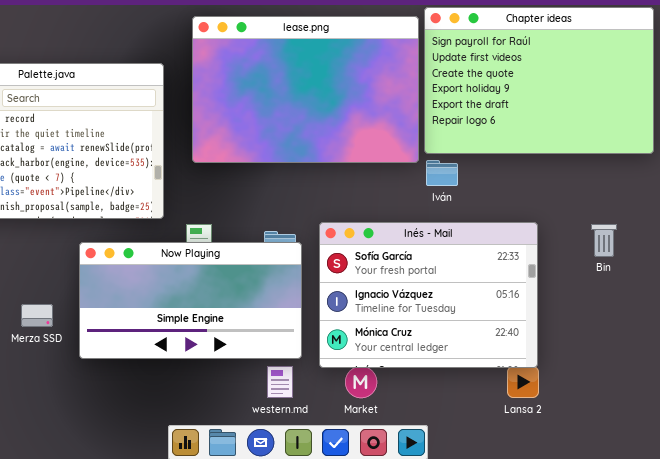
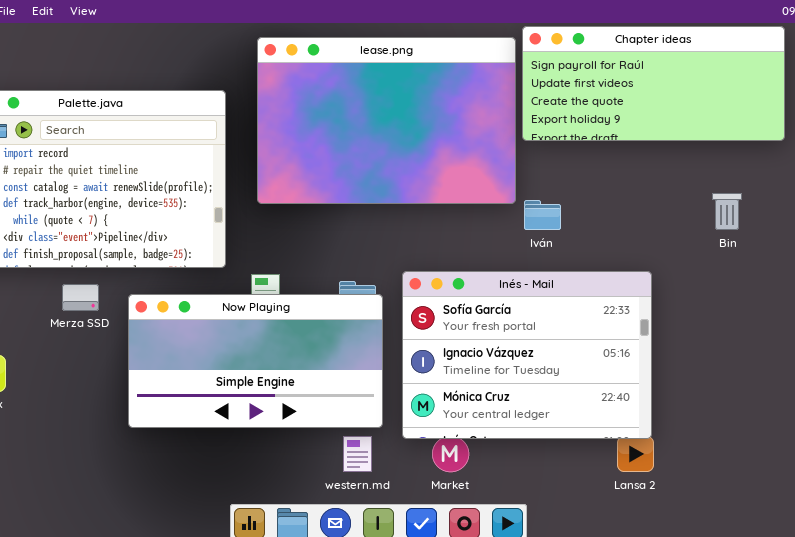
Chapter ideas: [424,7,654,154] -> [522,26,785,141], resized
Bin: [591,224,617,257] -> [712,193,742,230], moved
Merza SSD: [21,304,53,327] -> [62,284,99,311], moved

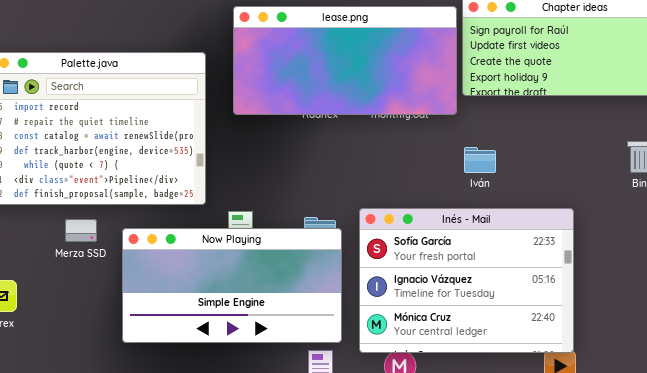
lease.png: [257,37,516,204] -> [233,6,457,115], resized

